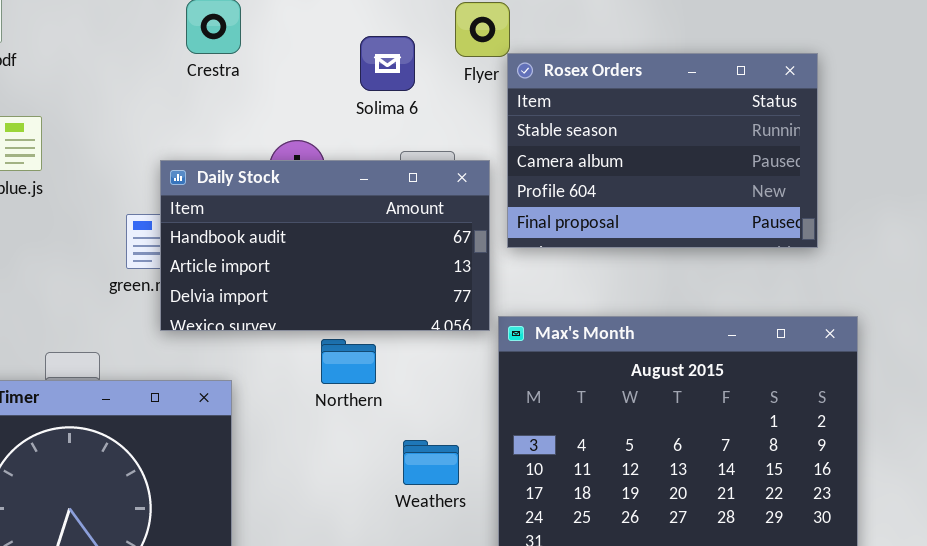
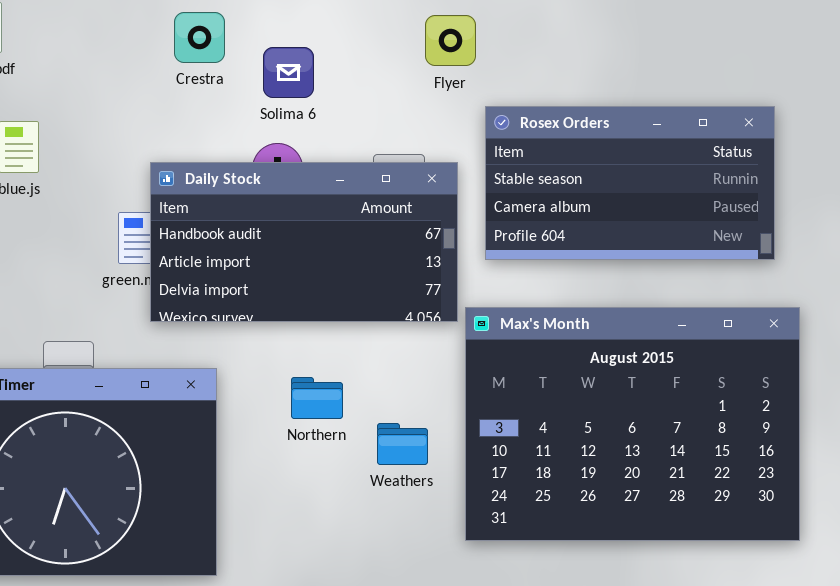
Solima 6: [360,36,415,91] -> [263,47,314,98], moved
Rosex Orders: [507,53,818,248] -> [485,106,775,260], moved, resized
Northern: [321,339,376,384] -> [291,377,343,419], moved

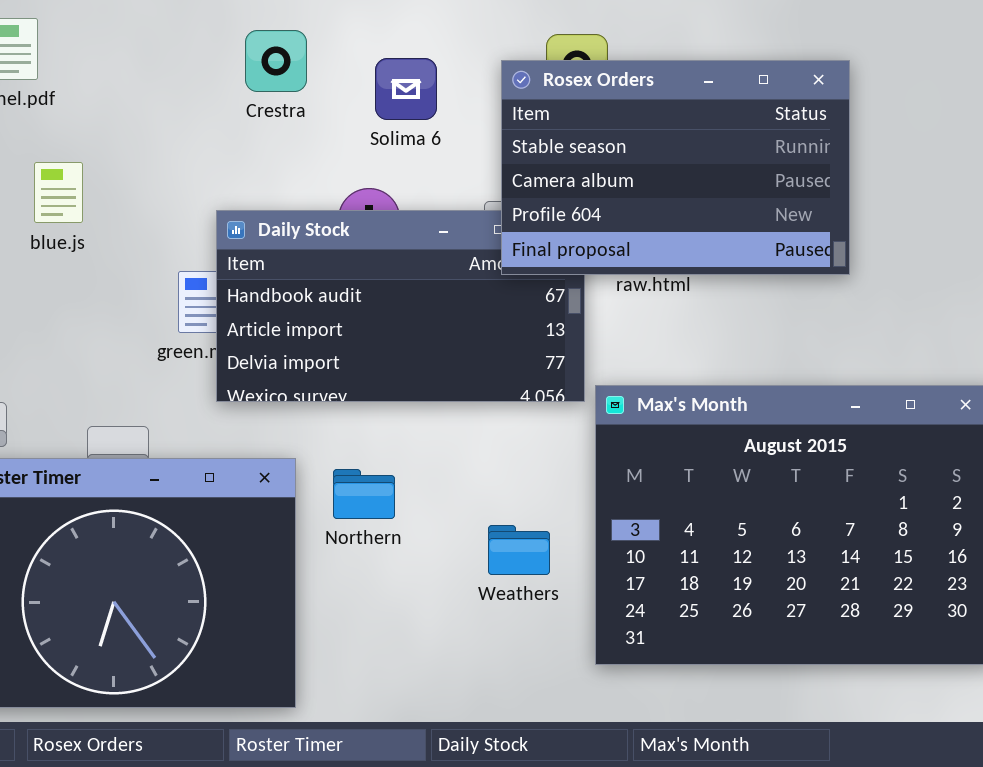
Solima 6: [263,47,314,98] -> [375,58,437,120], moved
Rosex Orders: [485,106,775,260] -> [501,60,850,275], moved, resized
Northern: [291,377,343,419] -> [333,469,395,519], moved

